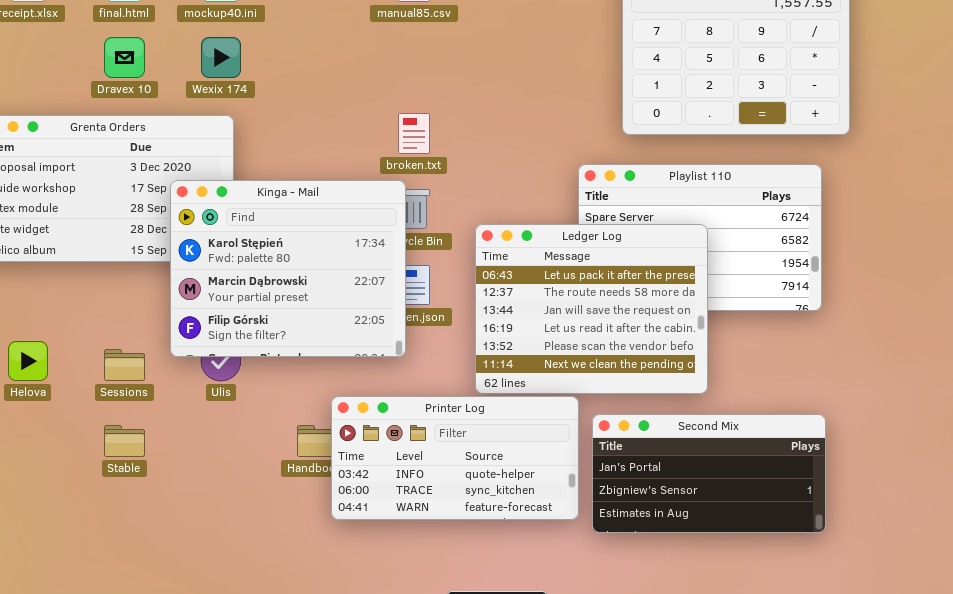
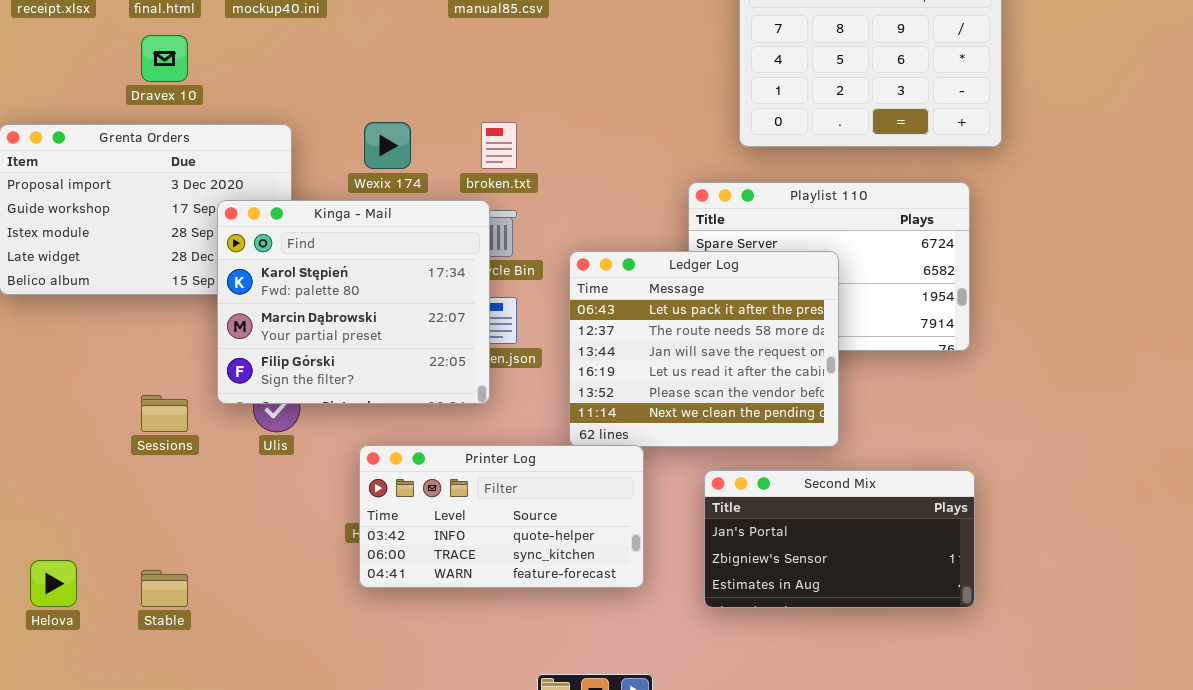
Wexix 174: [201,37,241,78] -> [364,122,411,169], moved
Helova: [8,341,48,381] -> [30,560,77,607], moved
Printer Log: [331,396,579,520] -> [359,445,644,588], moved
Stable: [104,425,145,457] -> [141,570,188,607], moved

